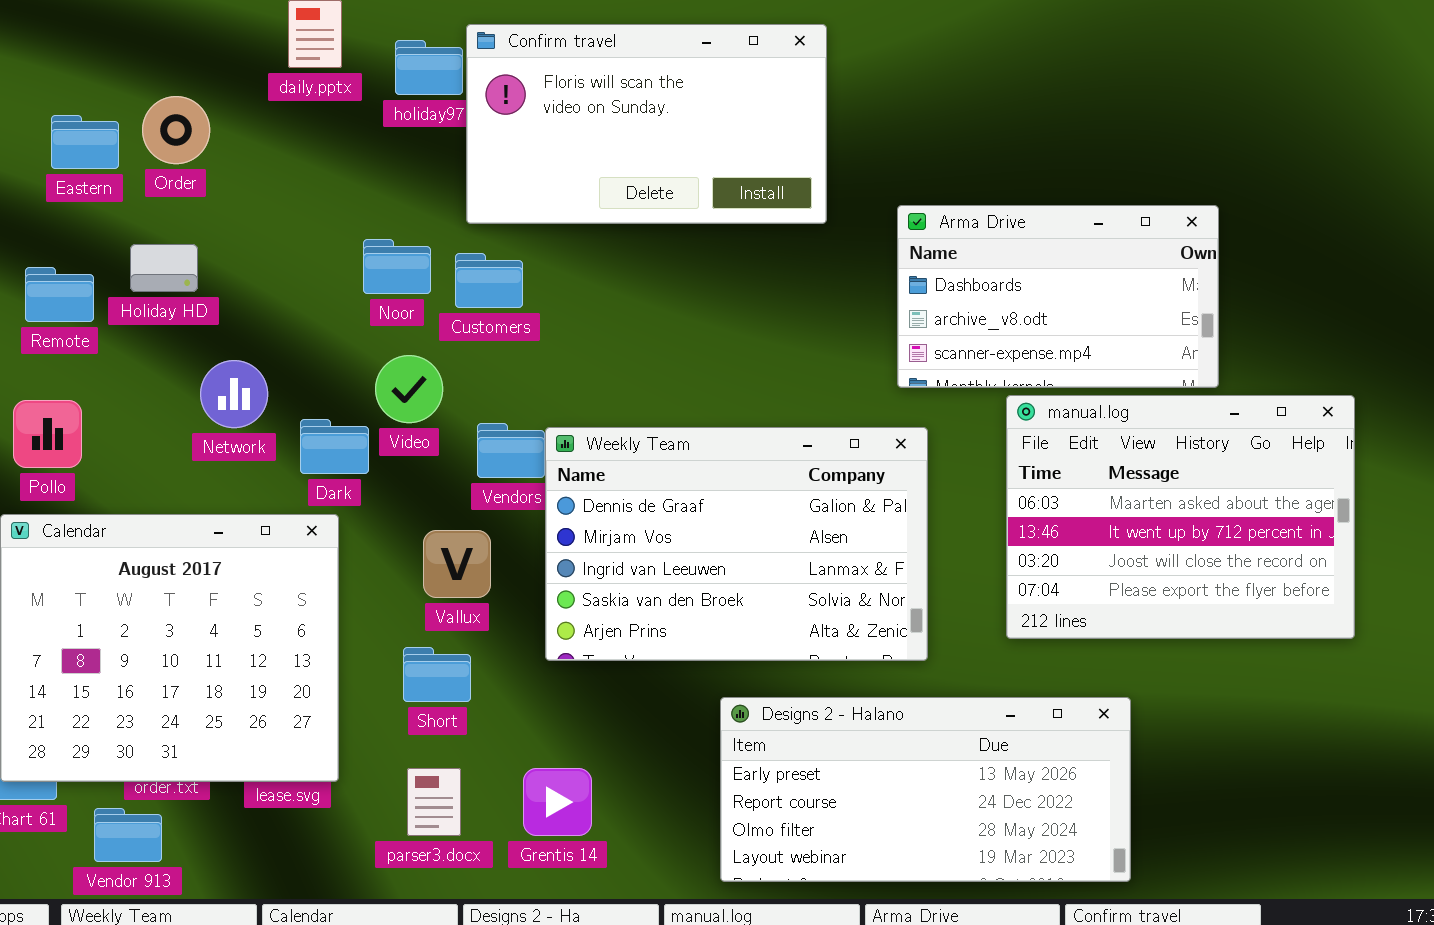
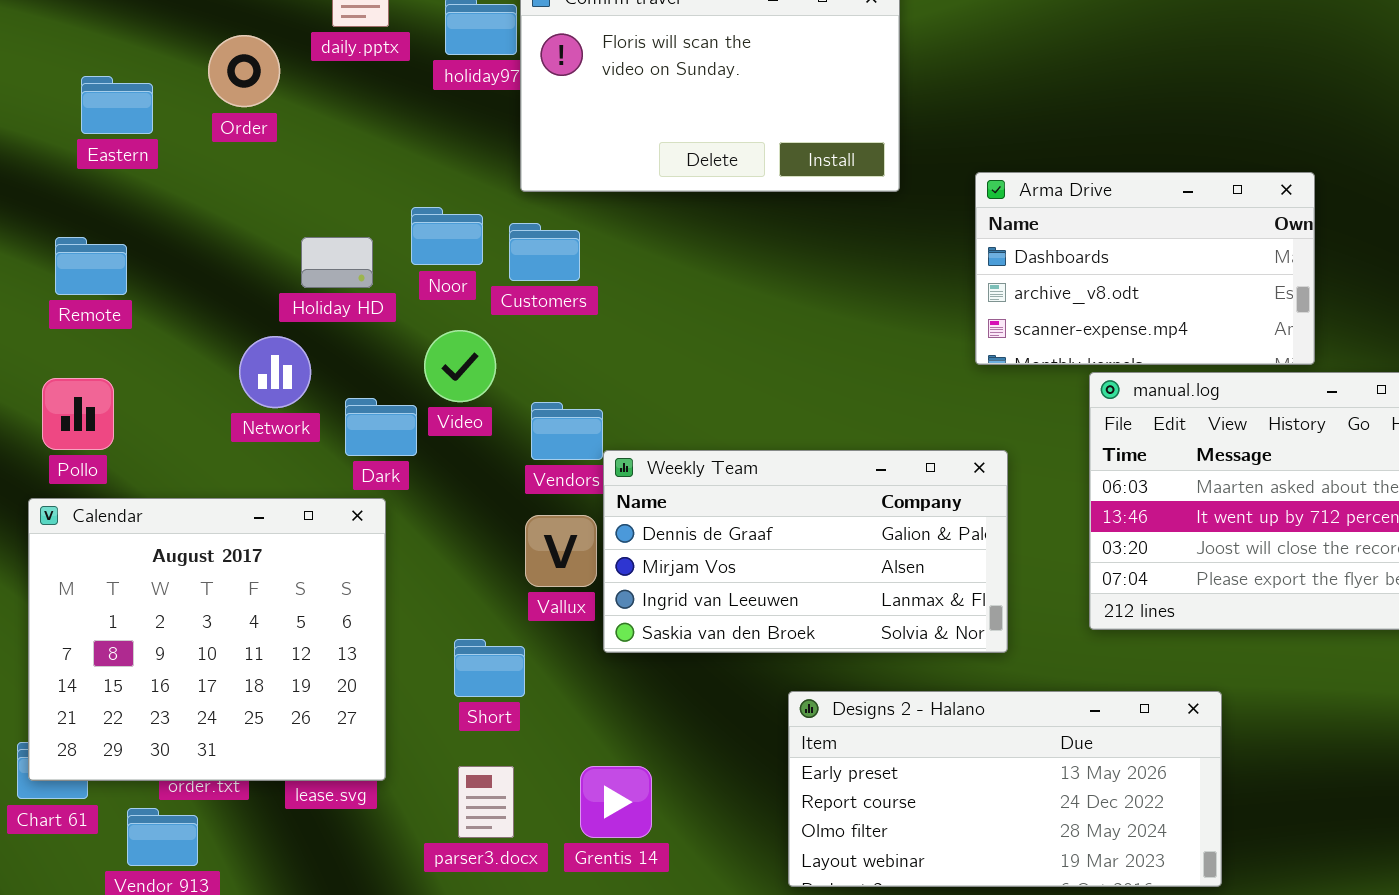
Order: [142,96,210,164] -> [208,35,280,107], moved
Holiday HD: [130,244,198,292] -> [301,237,373,288], moved
Weekly Team: [545,427,928,661] -> [603,450,1008,653], resized
Vallux: [423,530,491,598] -> [525,515,597,587], moved

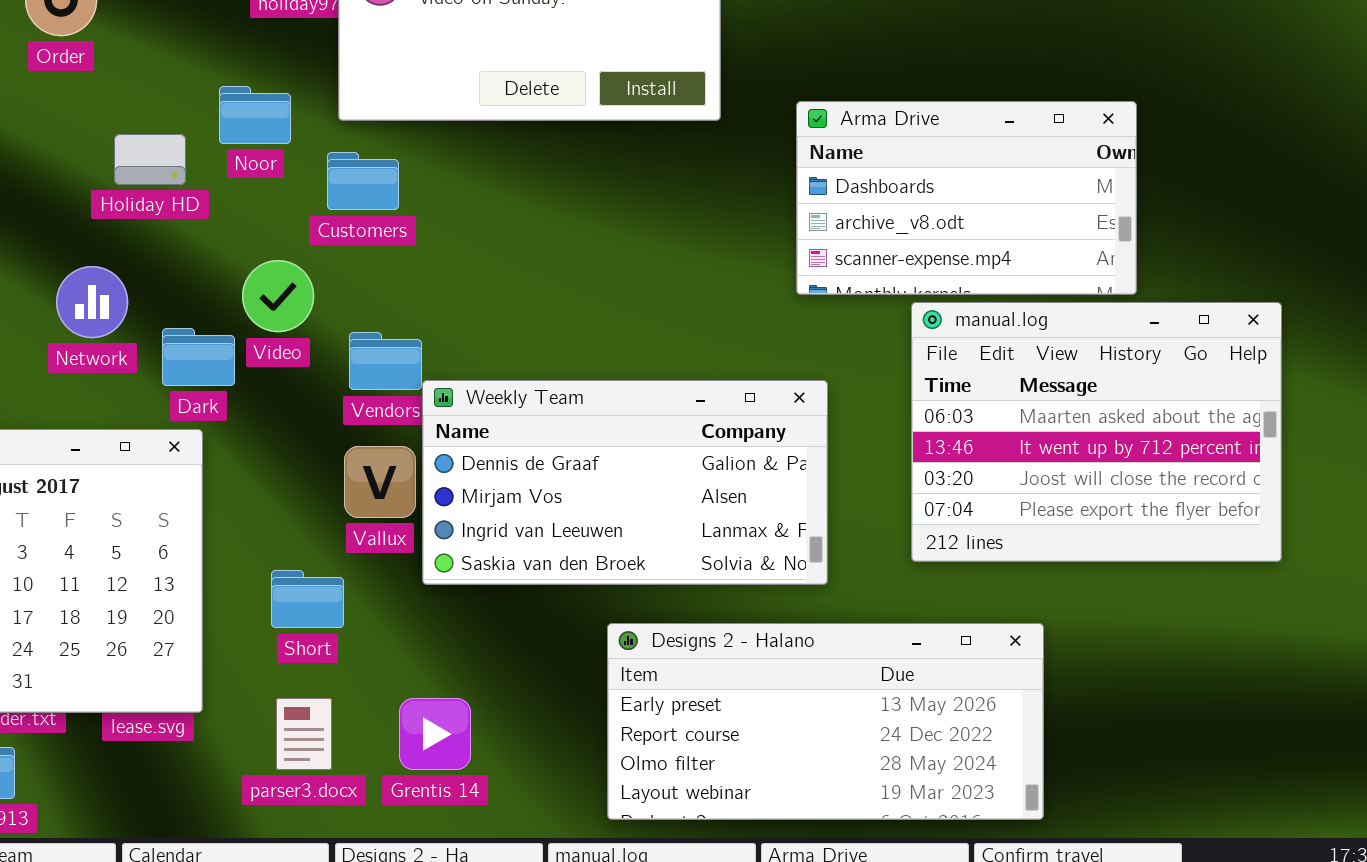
Noor: [411,207,483,265] -> [219,86,291,144], moved
Holiday HD: [301,237,373,288] -> [114,134,186,185], moved

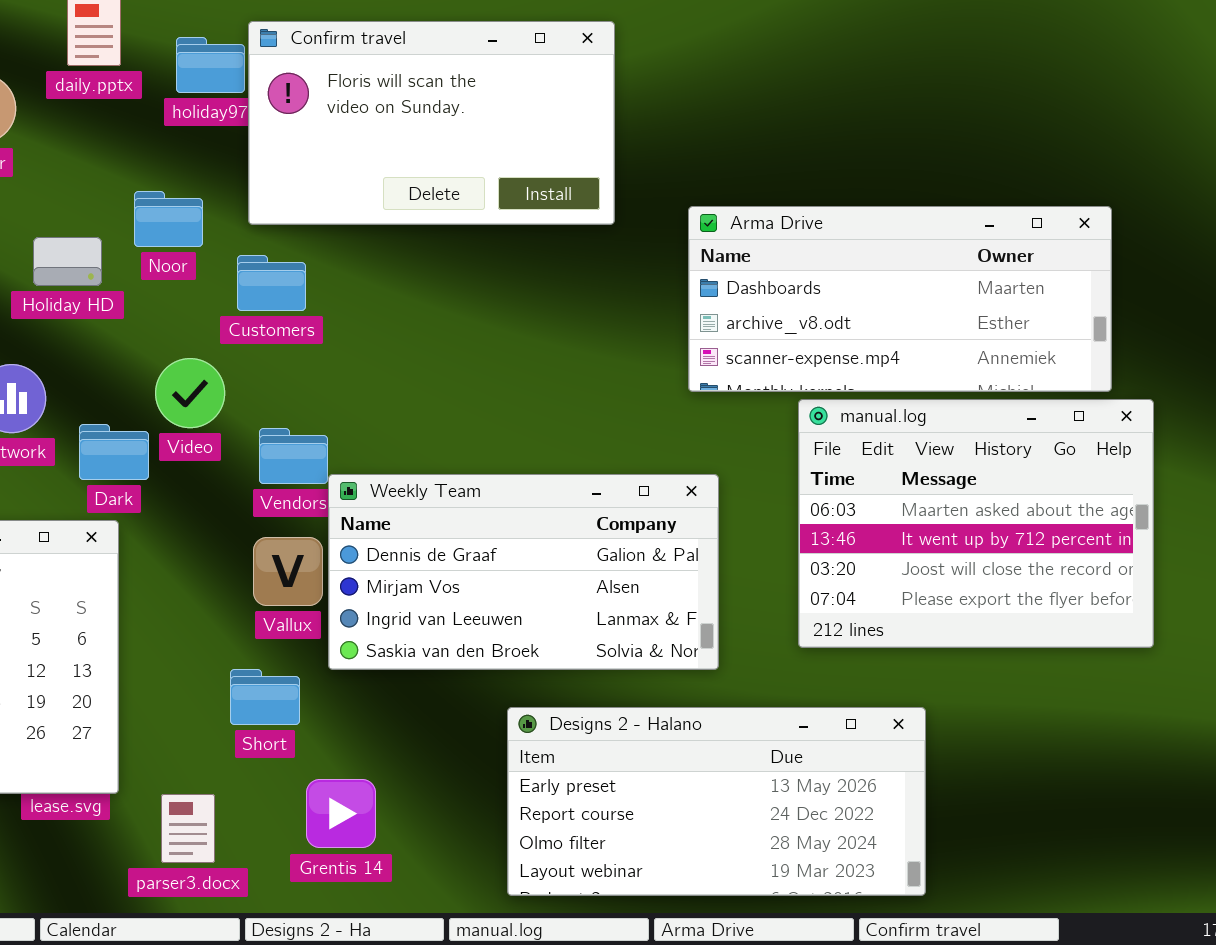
Arma Drive: [796,101,1137,295] -> [688,206,1112,392], resized
Short: [271,570,344,628] -> [230,669,300,725], moved
parser3.docx: [276,698,332,770] -> [161,794,215,863], moved

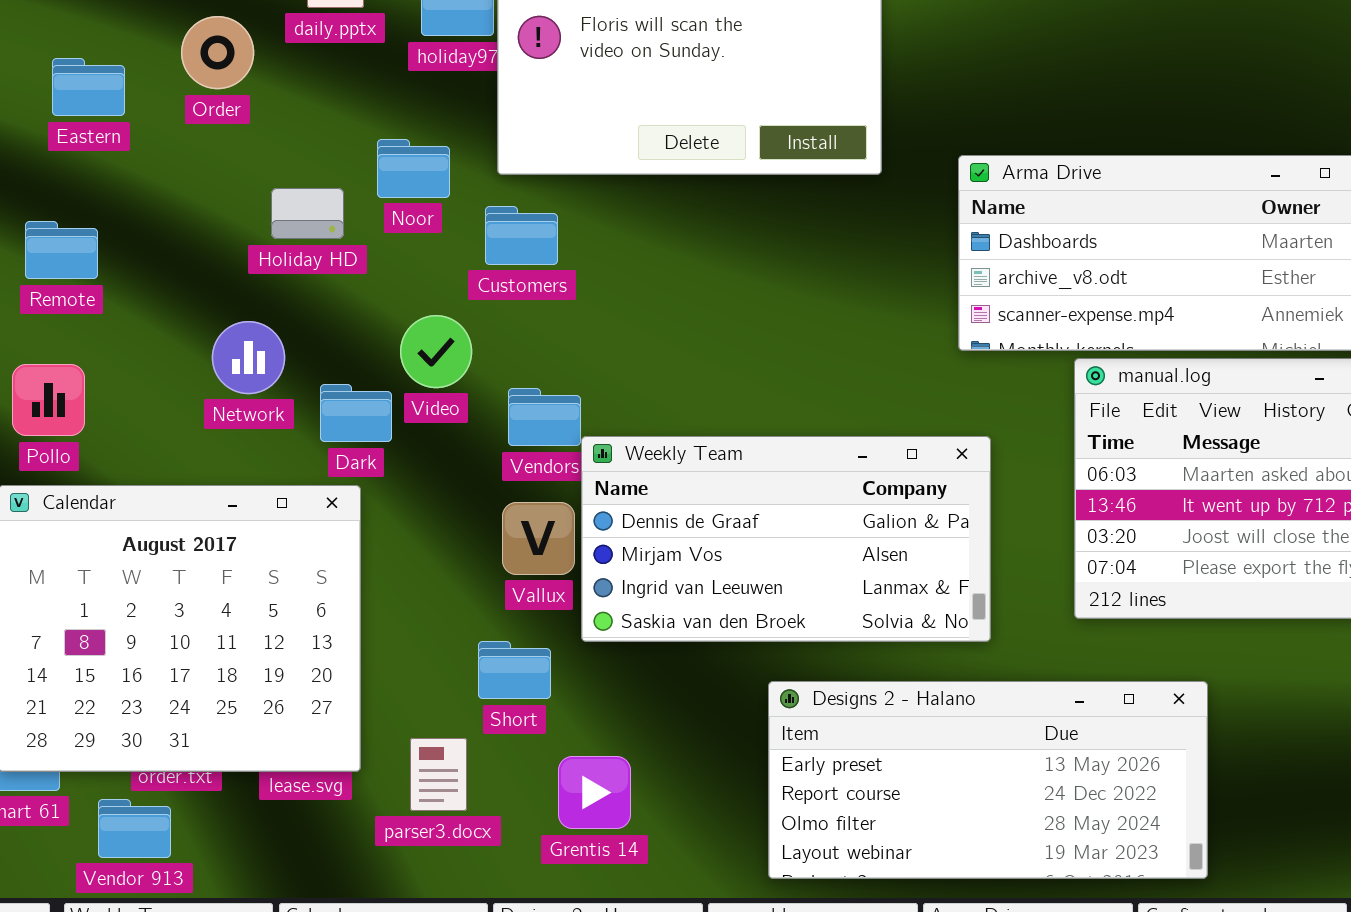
parser3.docx: [161,794,215,863] -> [410,738,467,811], moved

